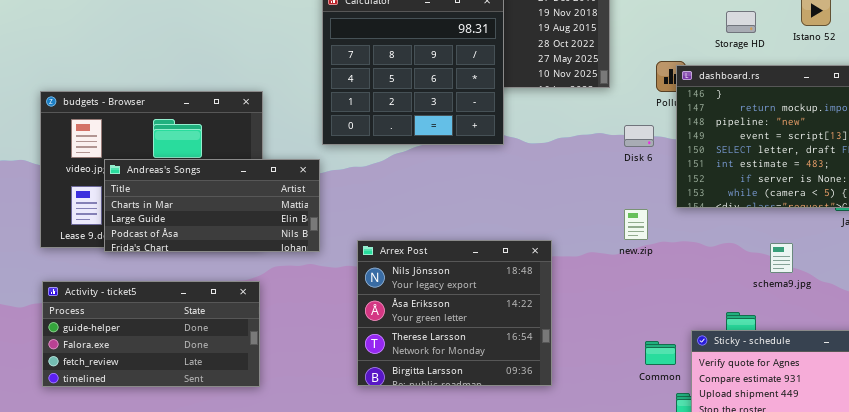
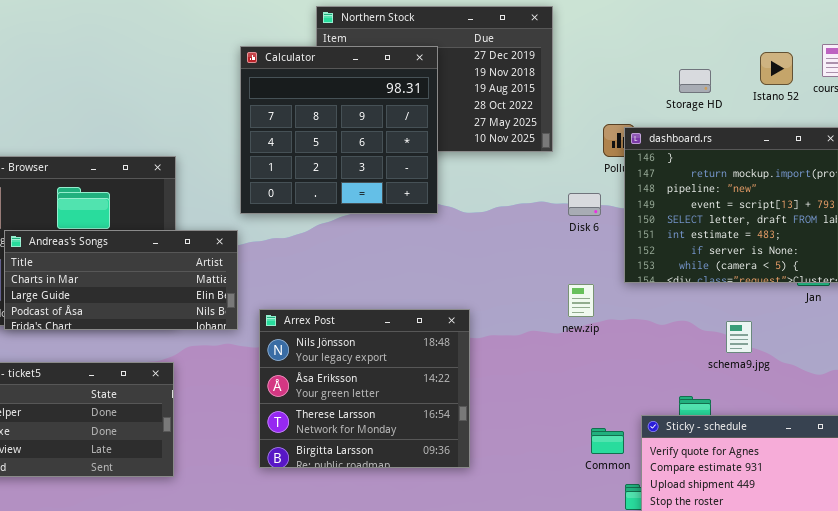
Arrex Post: [357,240,552,386] -> [259,309,470,468], moved

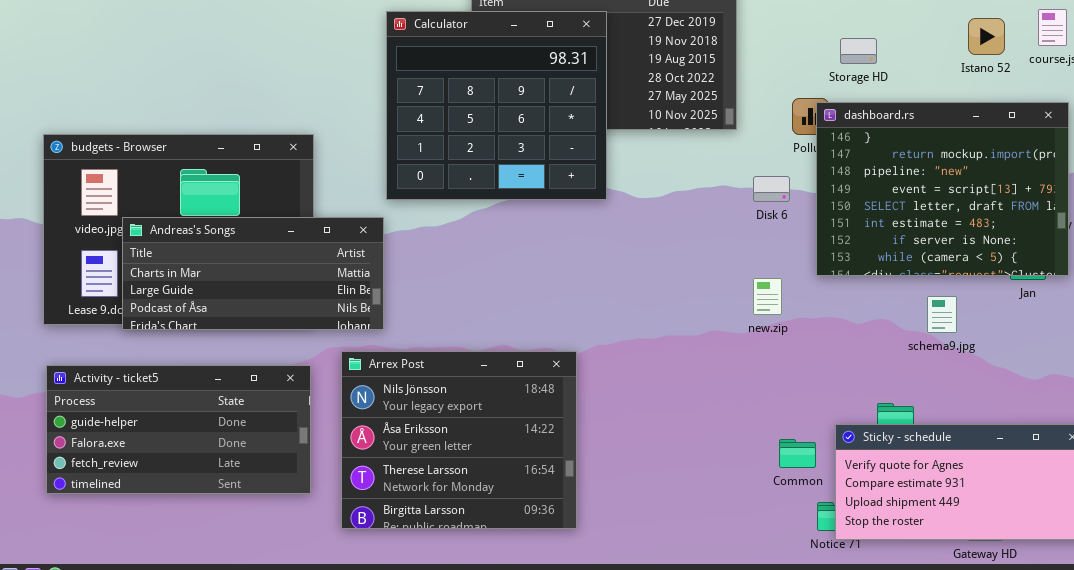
Storage HD: [679,69,711,93] -> [840,38,877,64], moved
Arrex Post: [259,309,470,468] -> [341,351,577,529], moved
schema9.jpg: [726,321,752,353] -> [927,296,957,333], moved

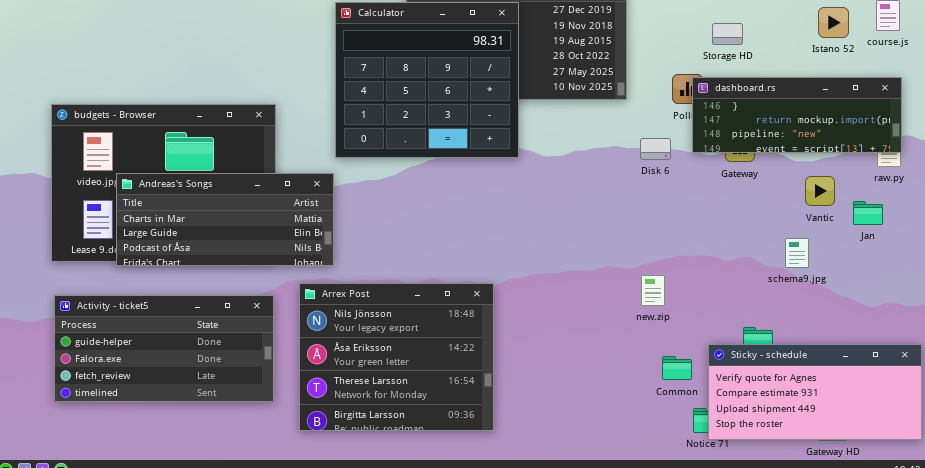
dashboard.rs: [816,102,1069,276] -> [692,77,902,153], resized
new.zip: [753,278,782,315] -> [641,275,665,306], moved

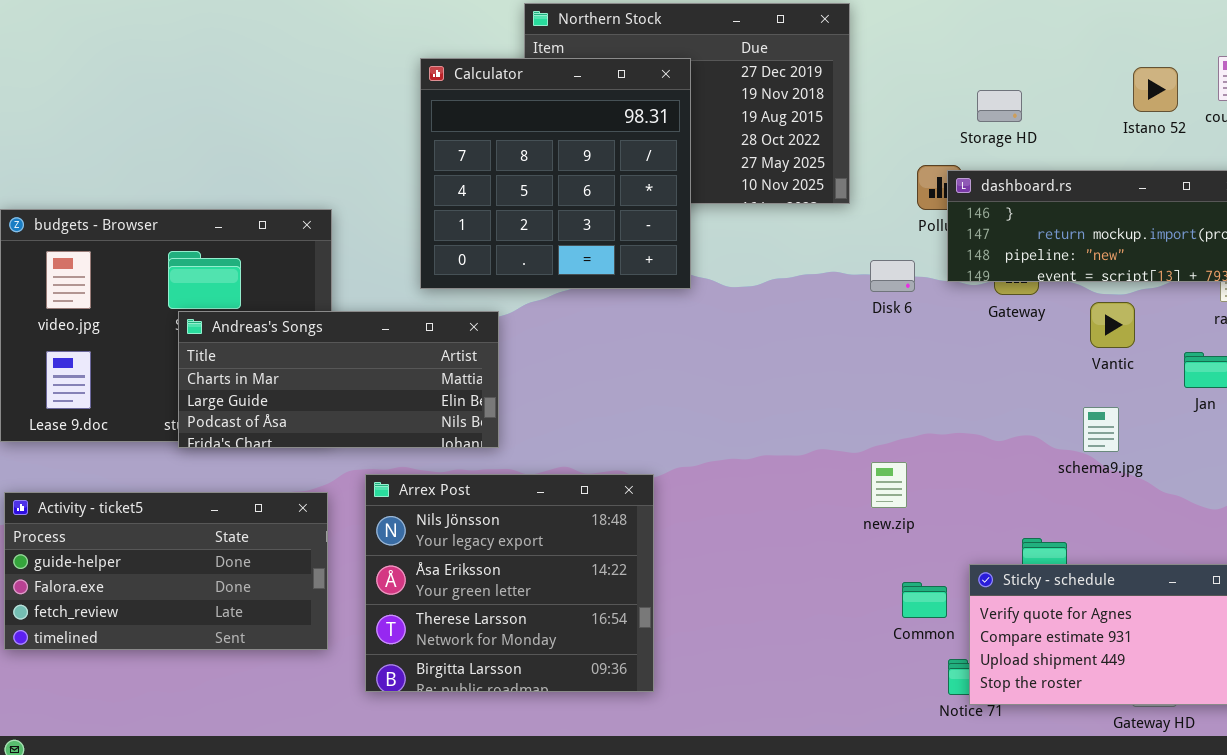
Andreas's Songs: [116,173,334,266] -> [178,311,499,448], moved
Vantic: [805,176,835,206] -> [1090,302,1135,348], moved

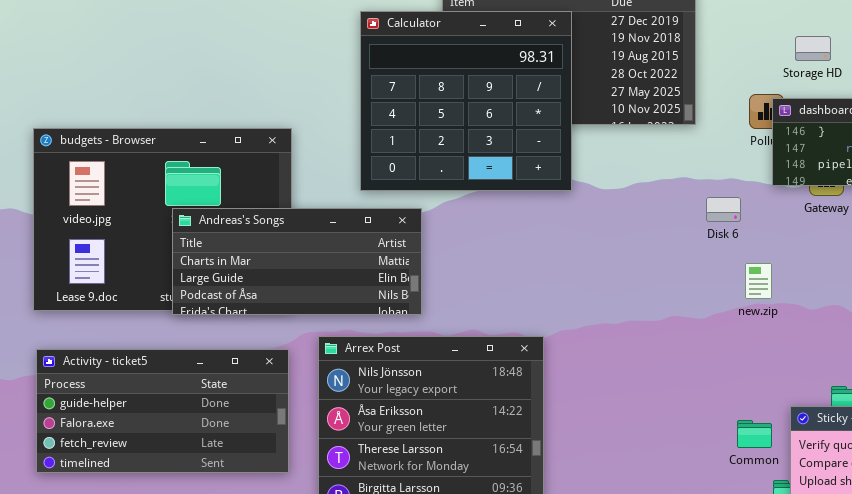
Disk 6: [870,260,915,292] -> [706,197,741,222], moved
new.zip: [871,462,907,508] -> [745,263,772,299], moved

